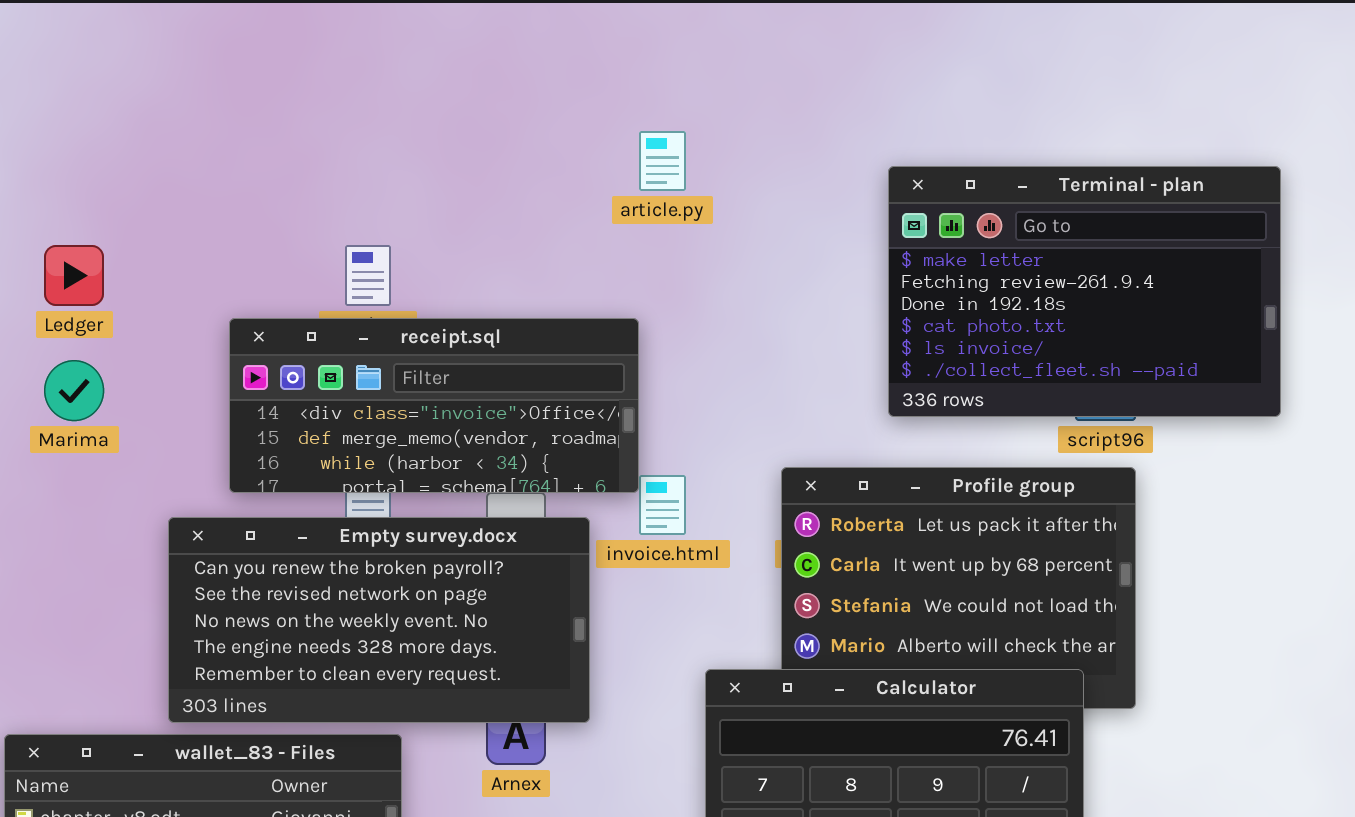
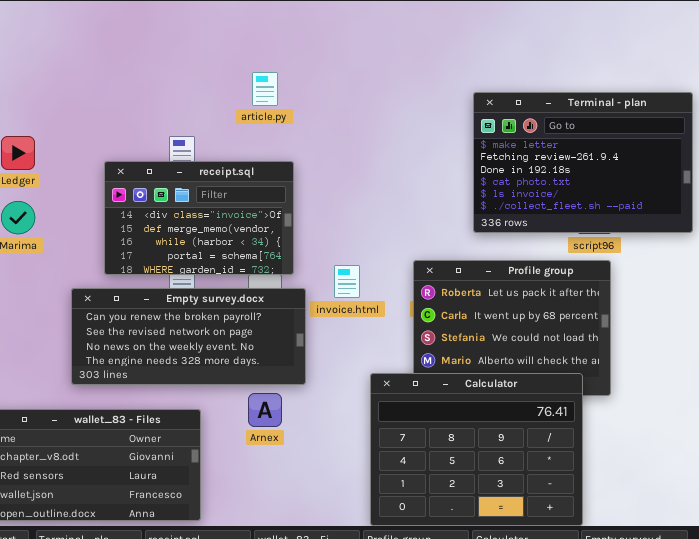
article.py: [639,131,686,191] -> [252,72,278,106], moved
receipt.sql: [229,318,639,493] -> [104,161,294,275], resized
Empty survey.docx: [168,517,590,723] -> [71,288,306,385], resized

